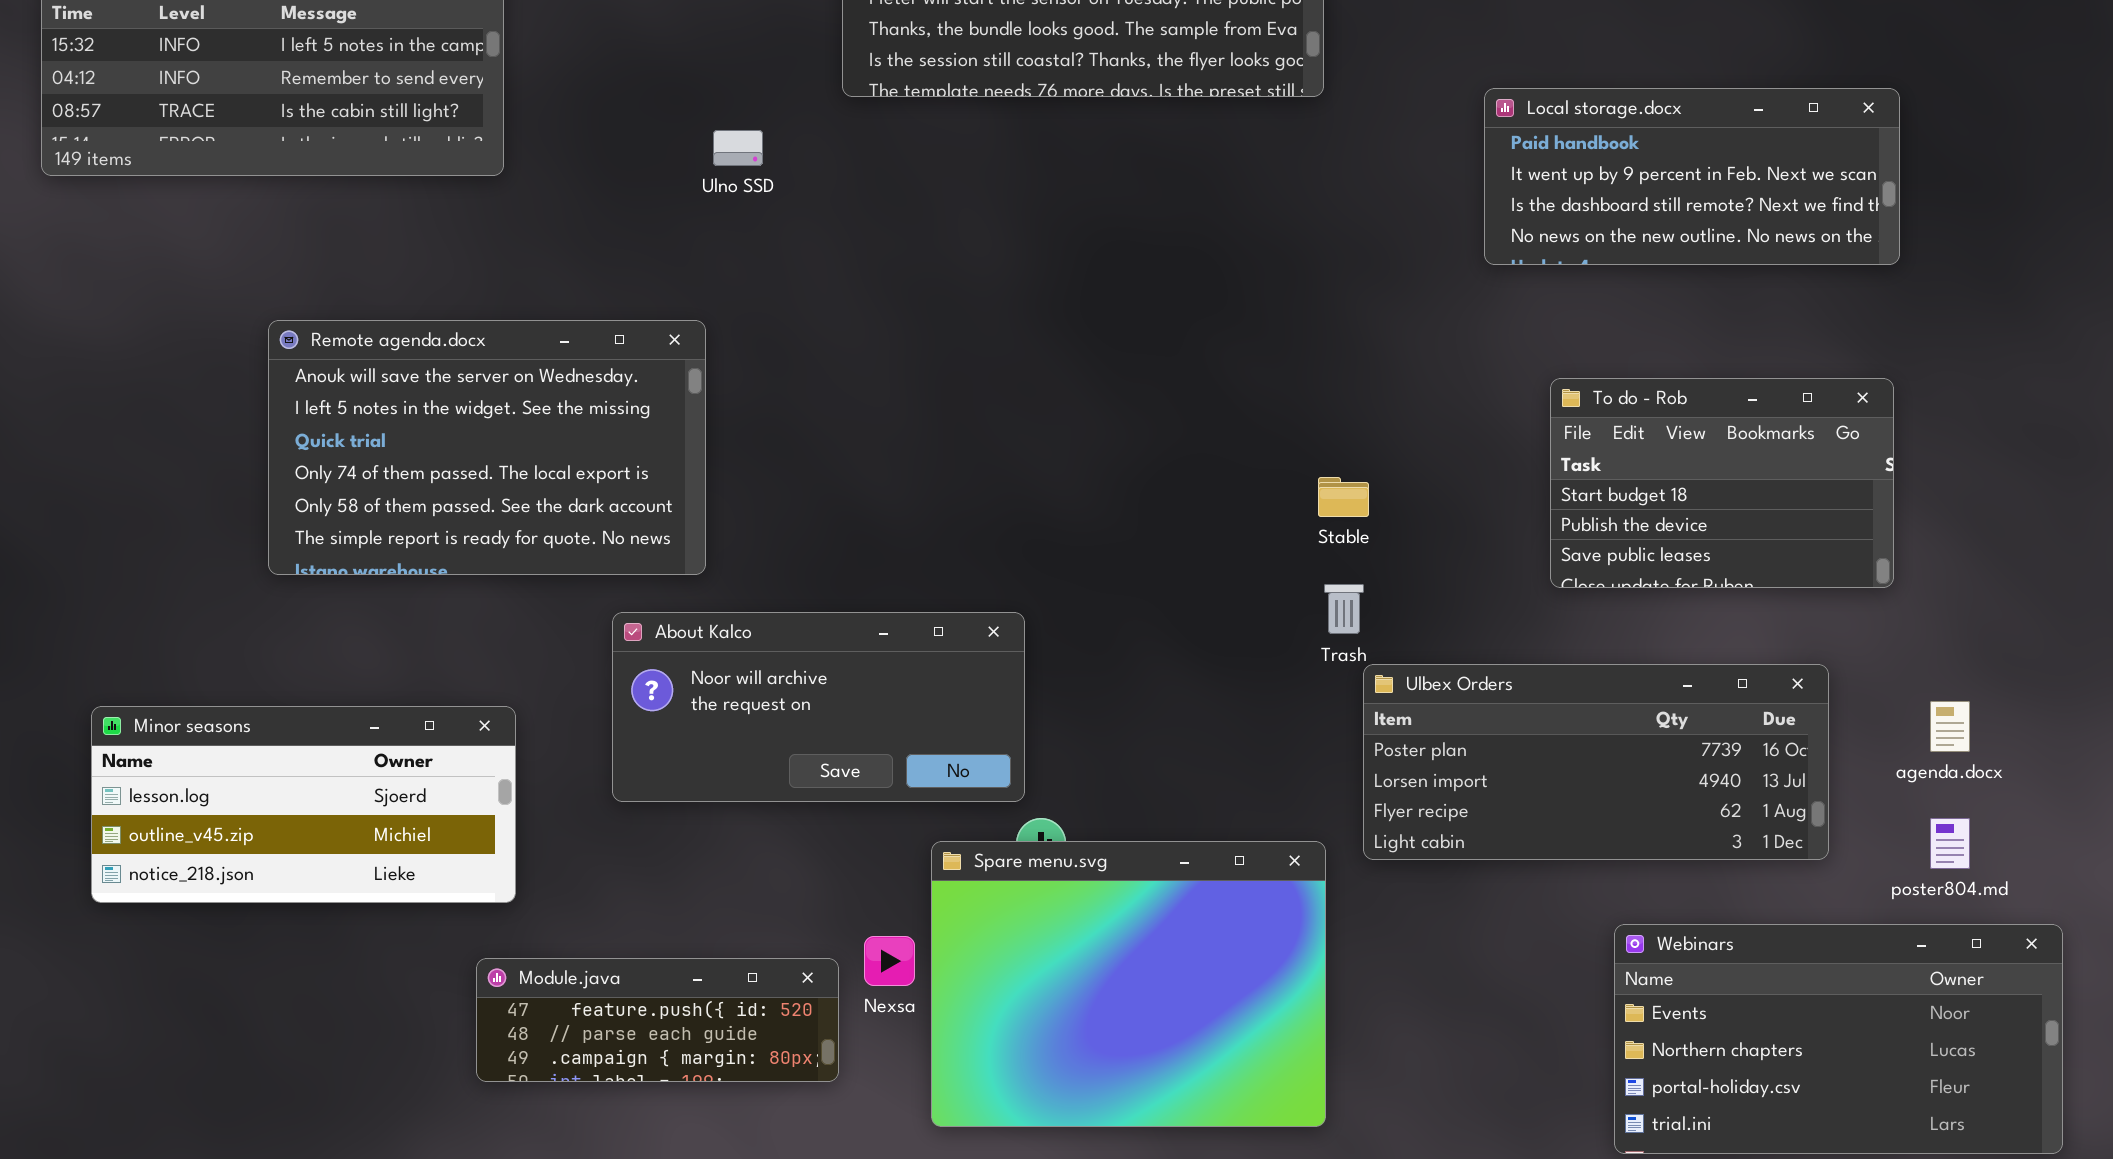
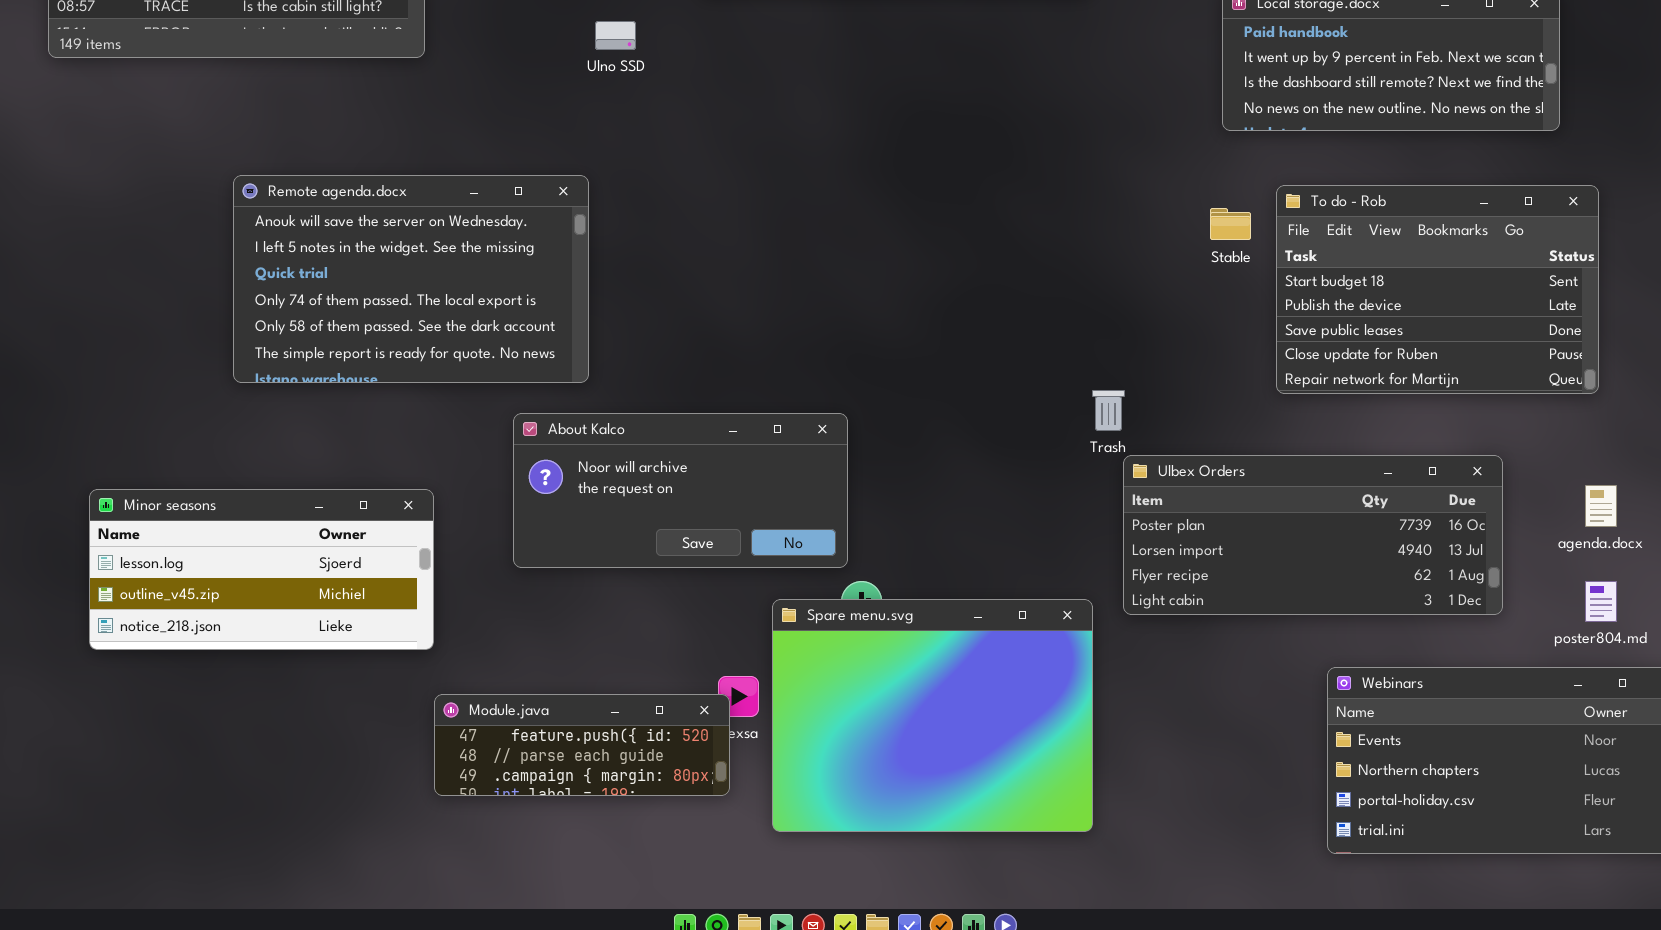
To do - Rob: [1550,378,1894,588] -> [1276,185,1599,394], resized
Stable: [1318,477,1369,517] -> [1210,208,1251,240], moved
Module.java: [476,958,839,1082] -> [434,694,730,796], moved

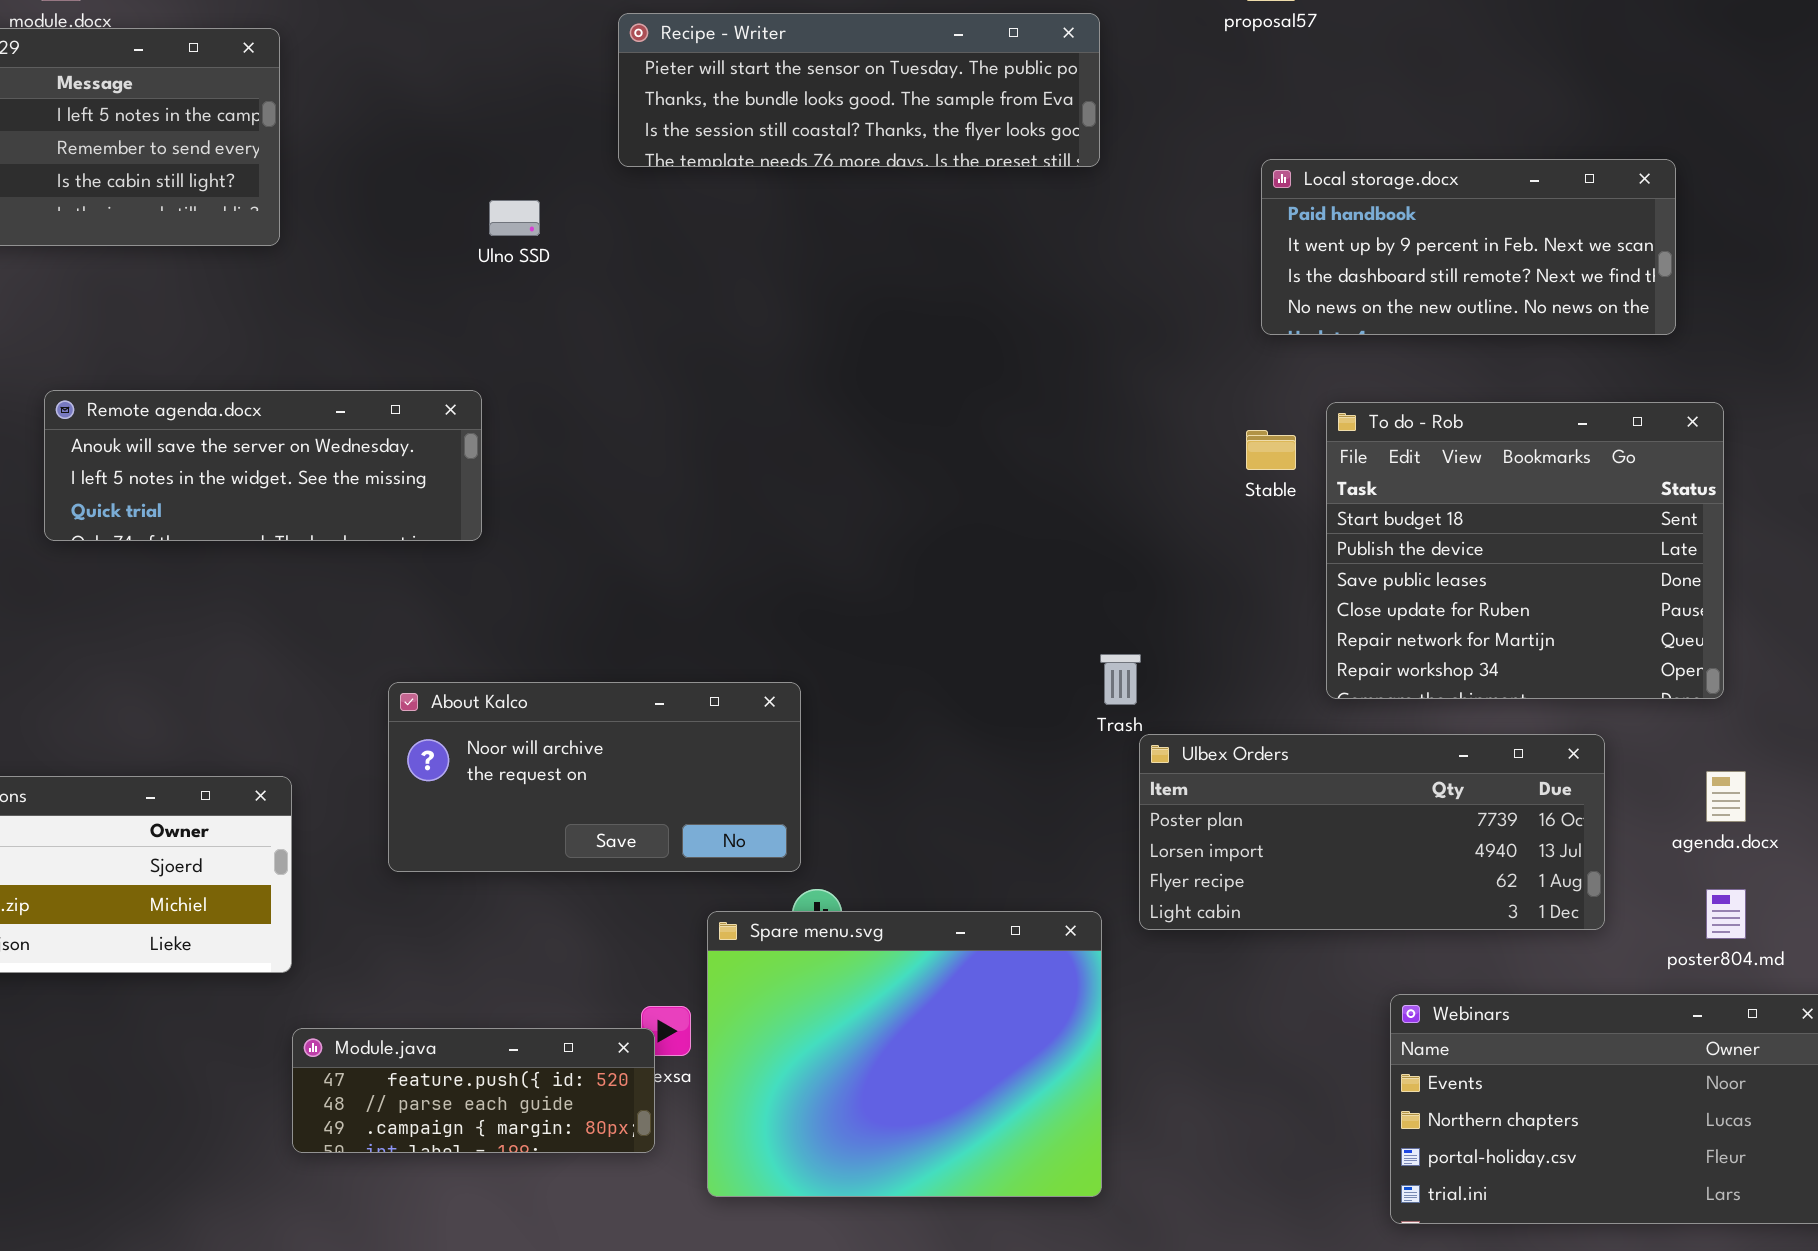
Remote agenda.docx: [233,175,589,383] -> [44,390,482,541], resized
To do - Rob: [1276,185,1599,394] -> [1326,402,1724,699], resized

